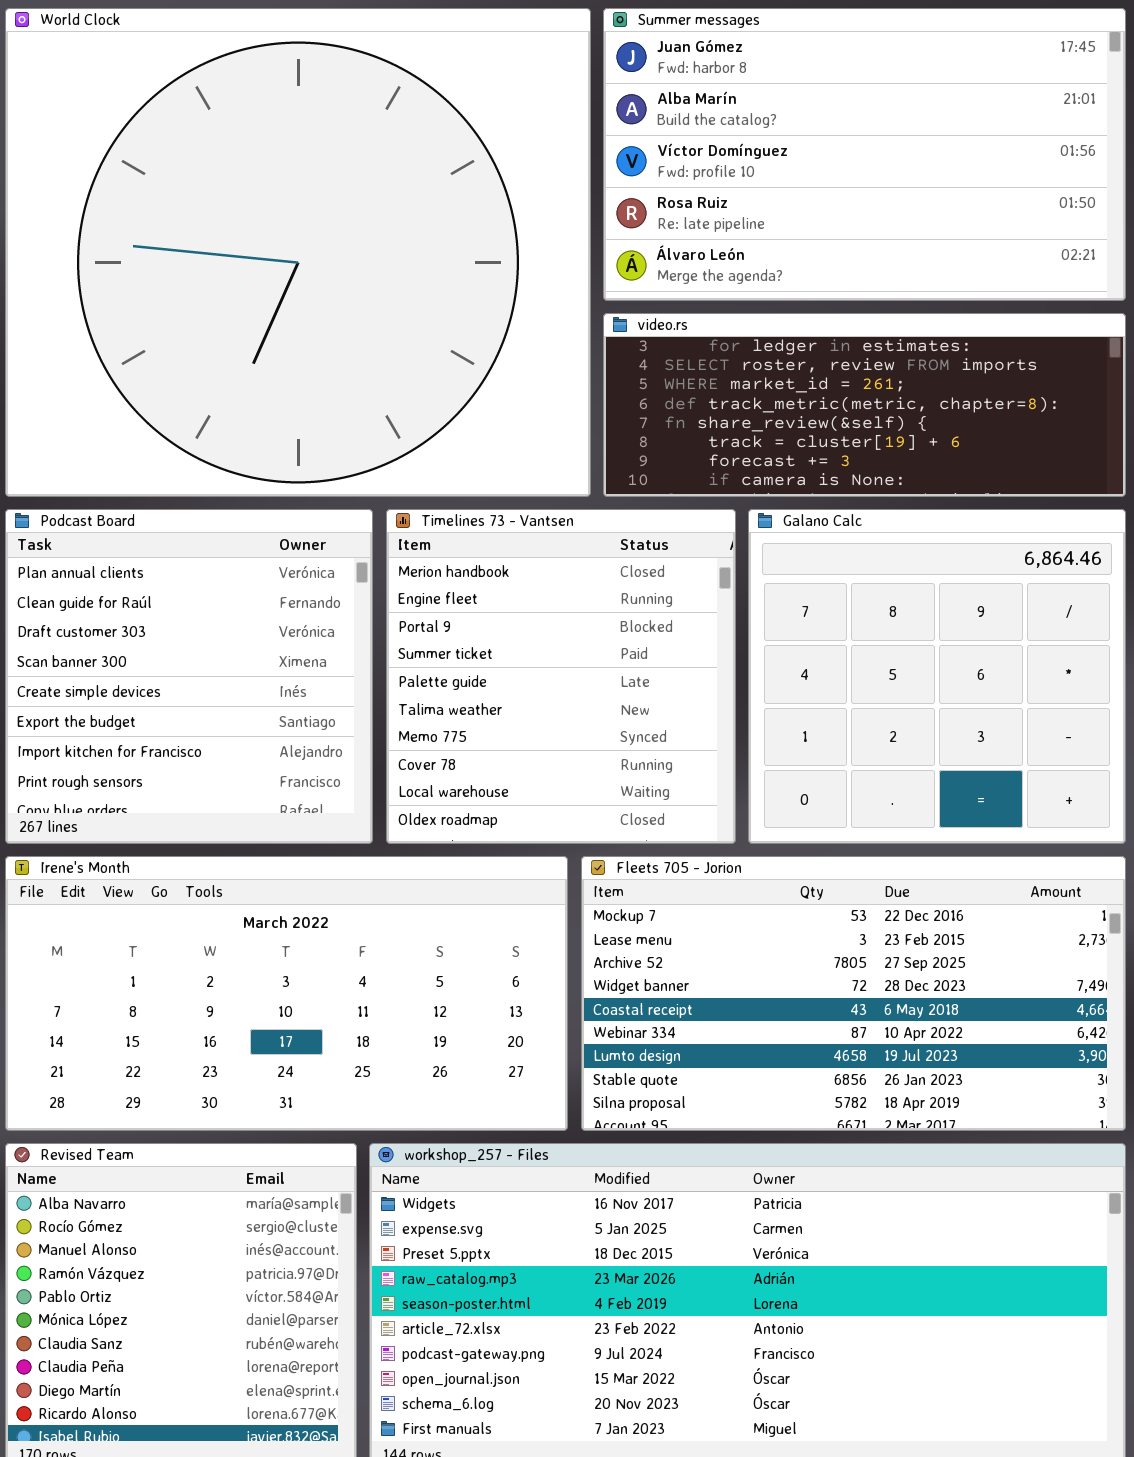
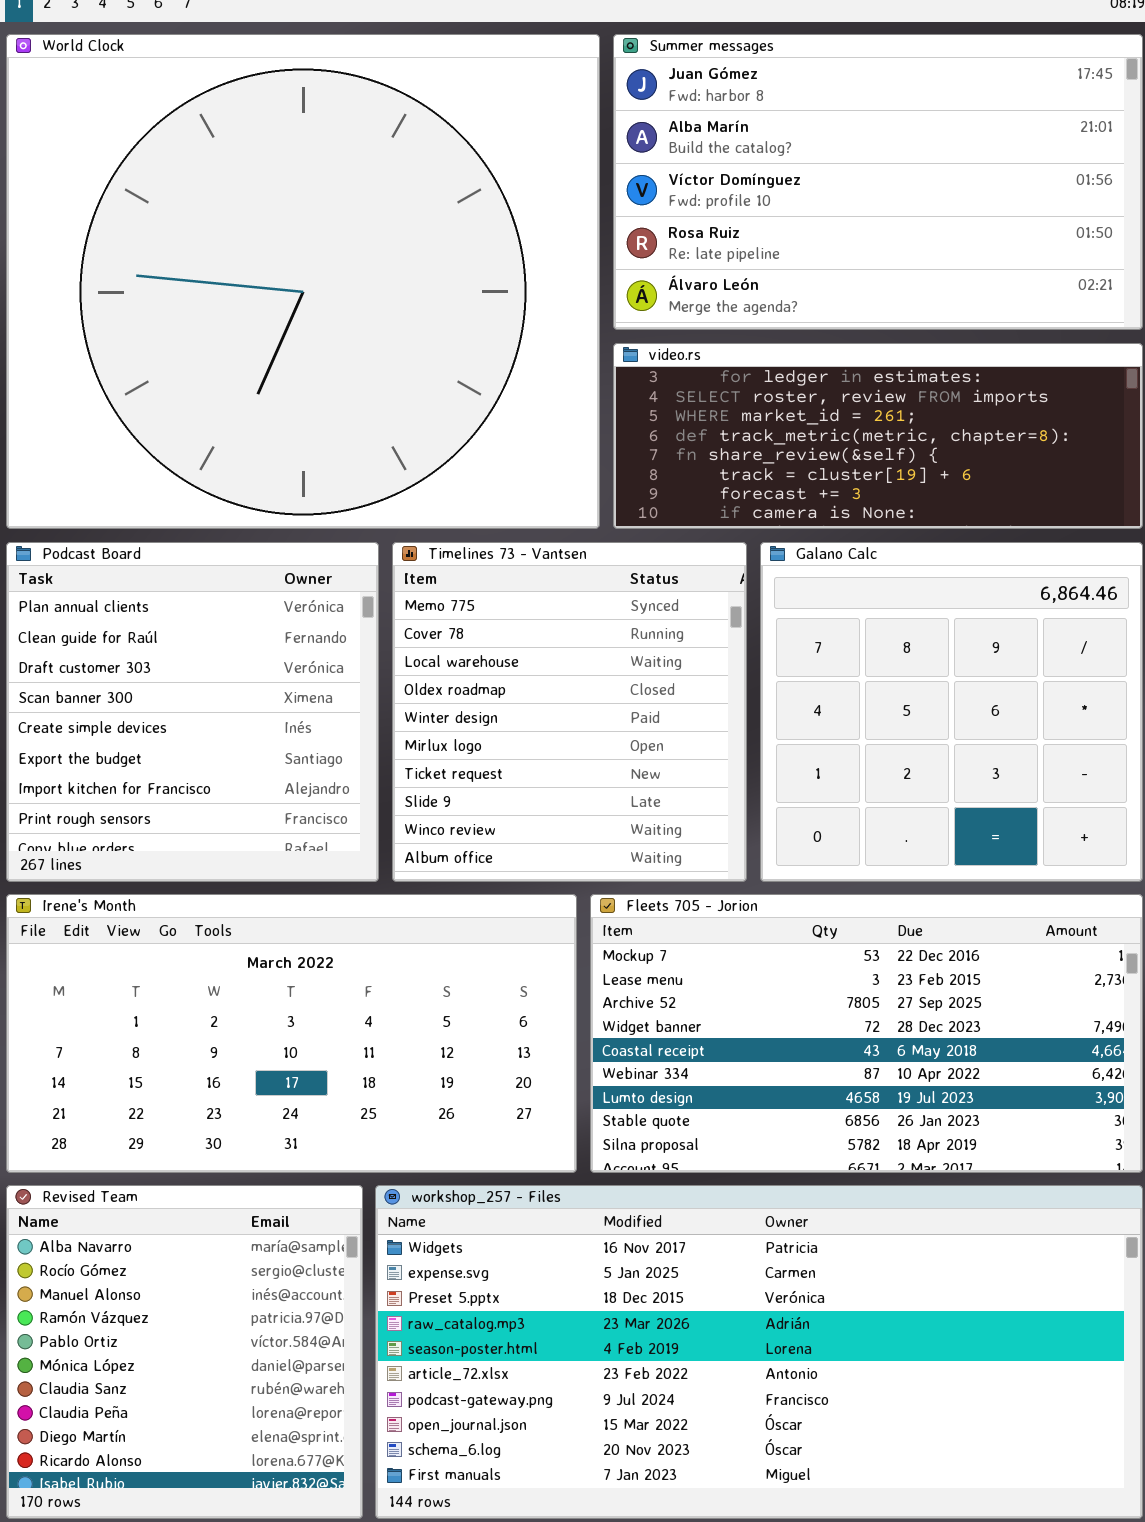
Timelines 73 - Vantsen: [386,509,736,844] -> [392,542,747,882], scrolled down 6 rows

